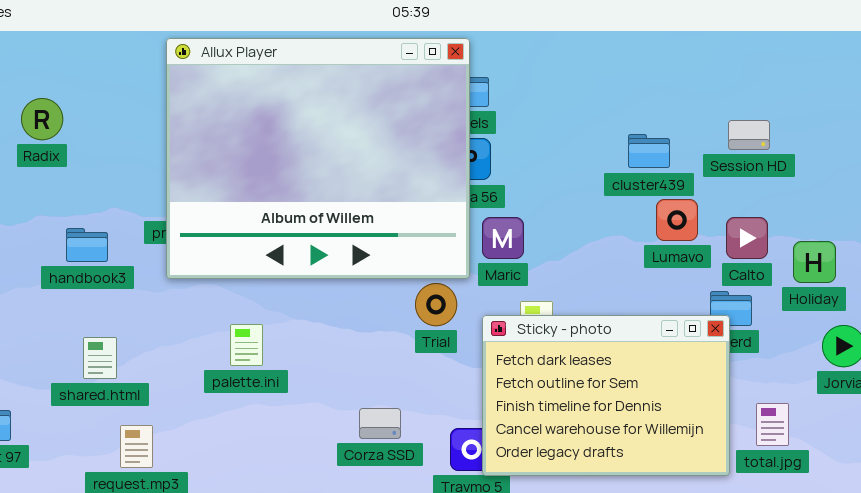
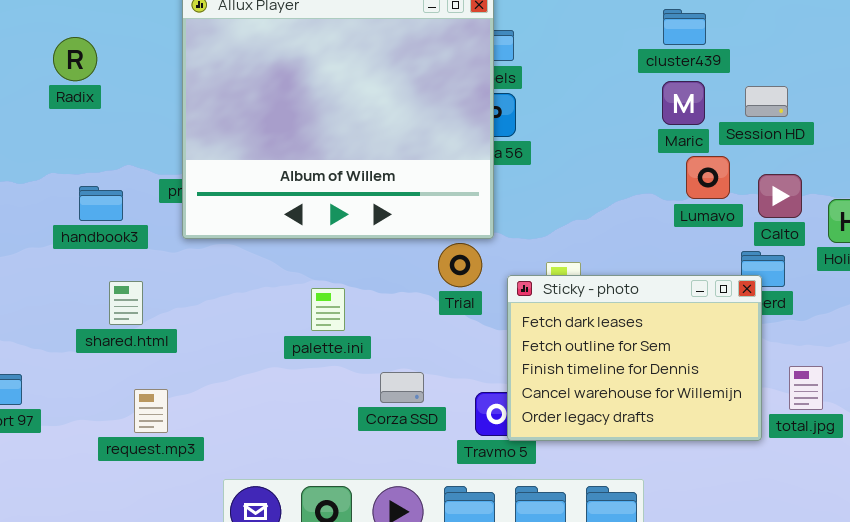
Radix: [21,98,63,140] -> [53,37,97,81], moved
Session HD: [728,120,770,150] -> [745,86,788,117], moved
cluster439: [628,134,670,168] -> [663,9,706,45], moved
Maric: [482,217,524,259] -> [662,81,705,125], moved
palette.ini: [230,324,263,366] -> [311,288,345,331], moved
shared.html: [83,337,117,379] -> [109,281,143,325], moved

